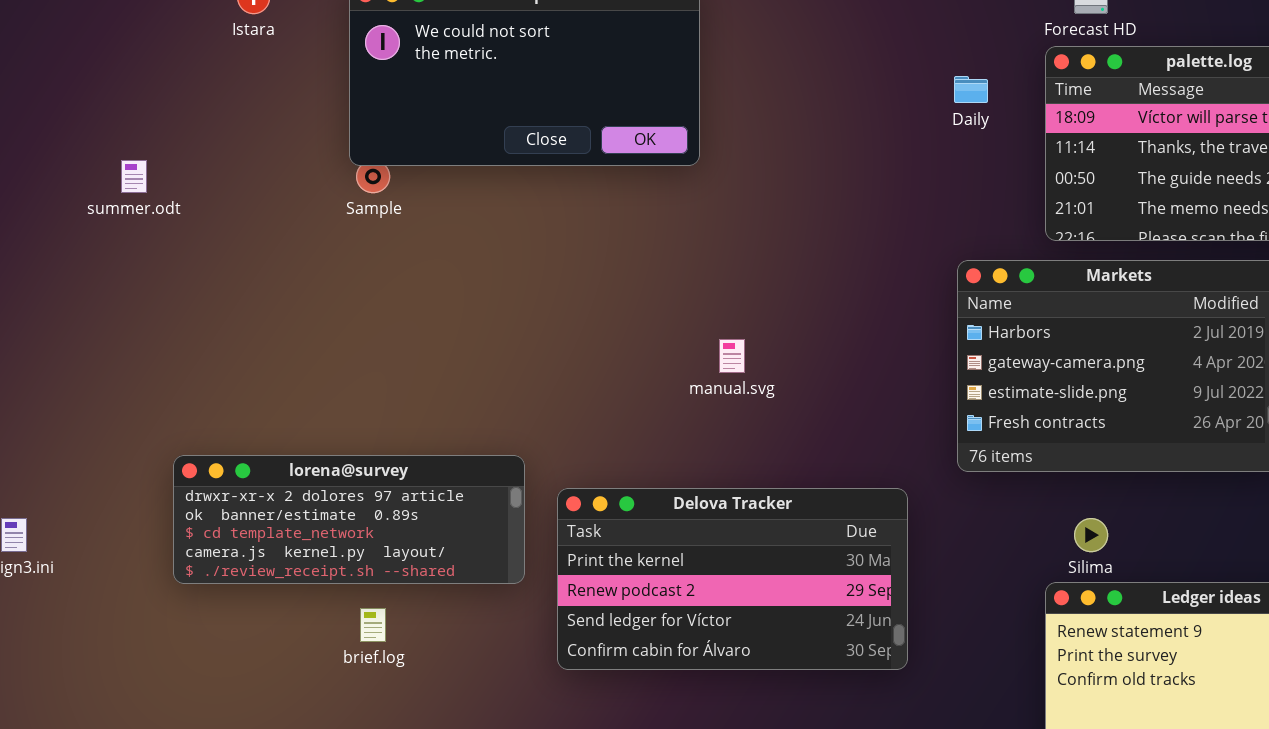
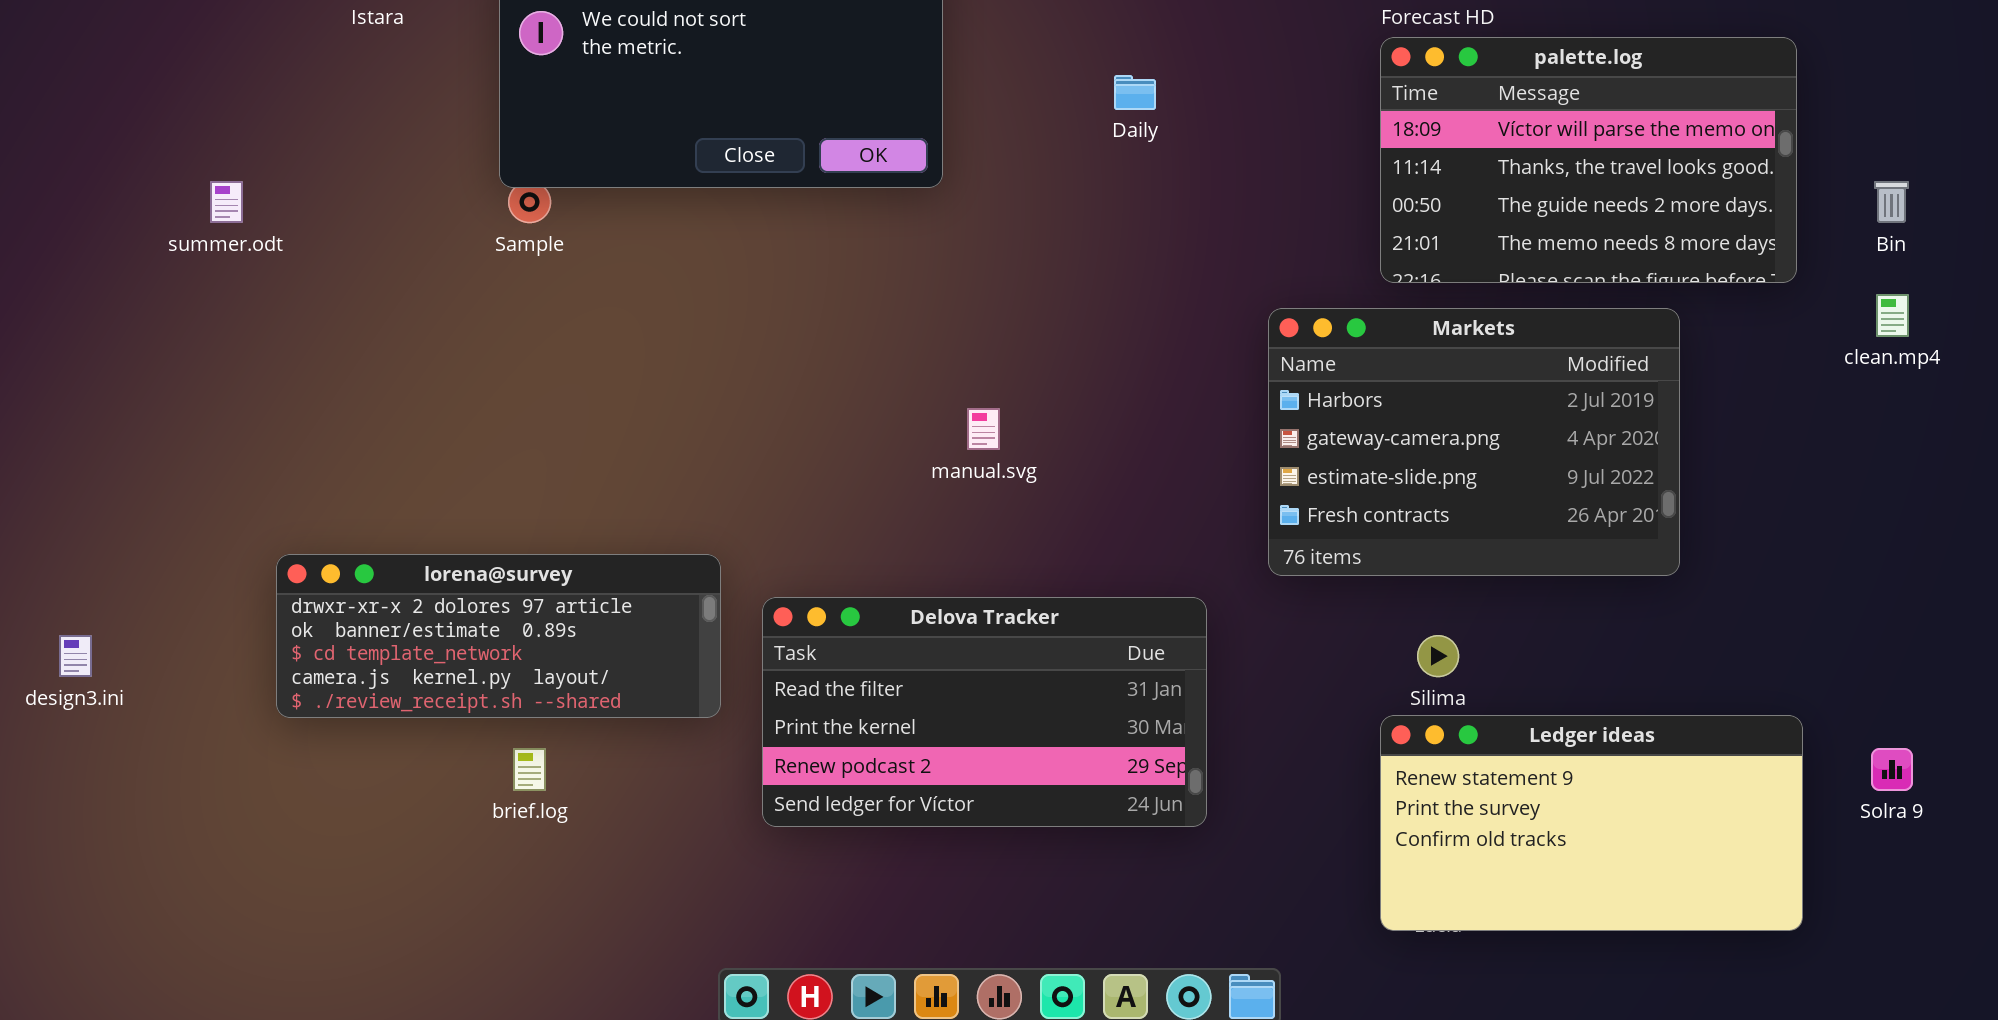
Daily: [954,76,988,103] -> [1114,75,1156,110], moved
Delova Tracker: [557,488,908,670] -> [762,597,1207,827], scrolled up 1 row

